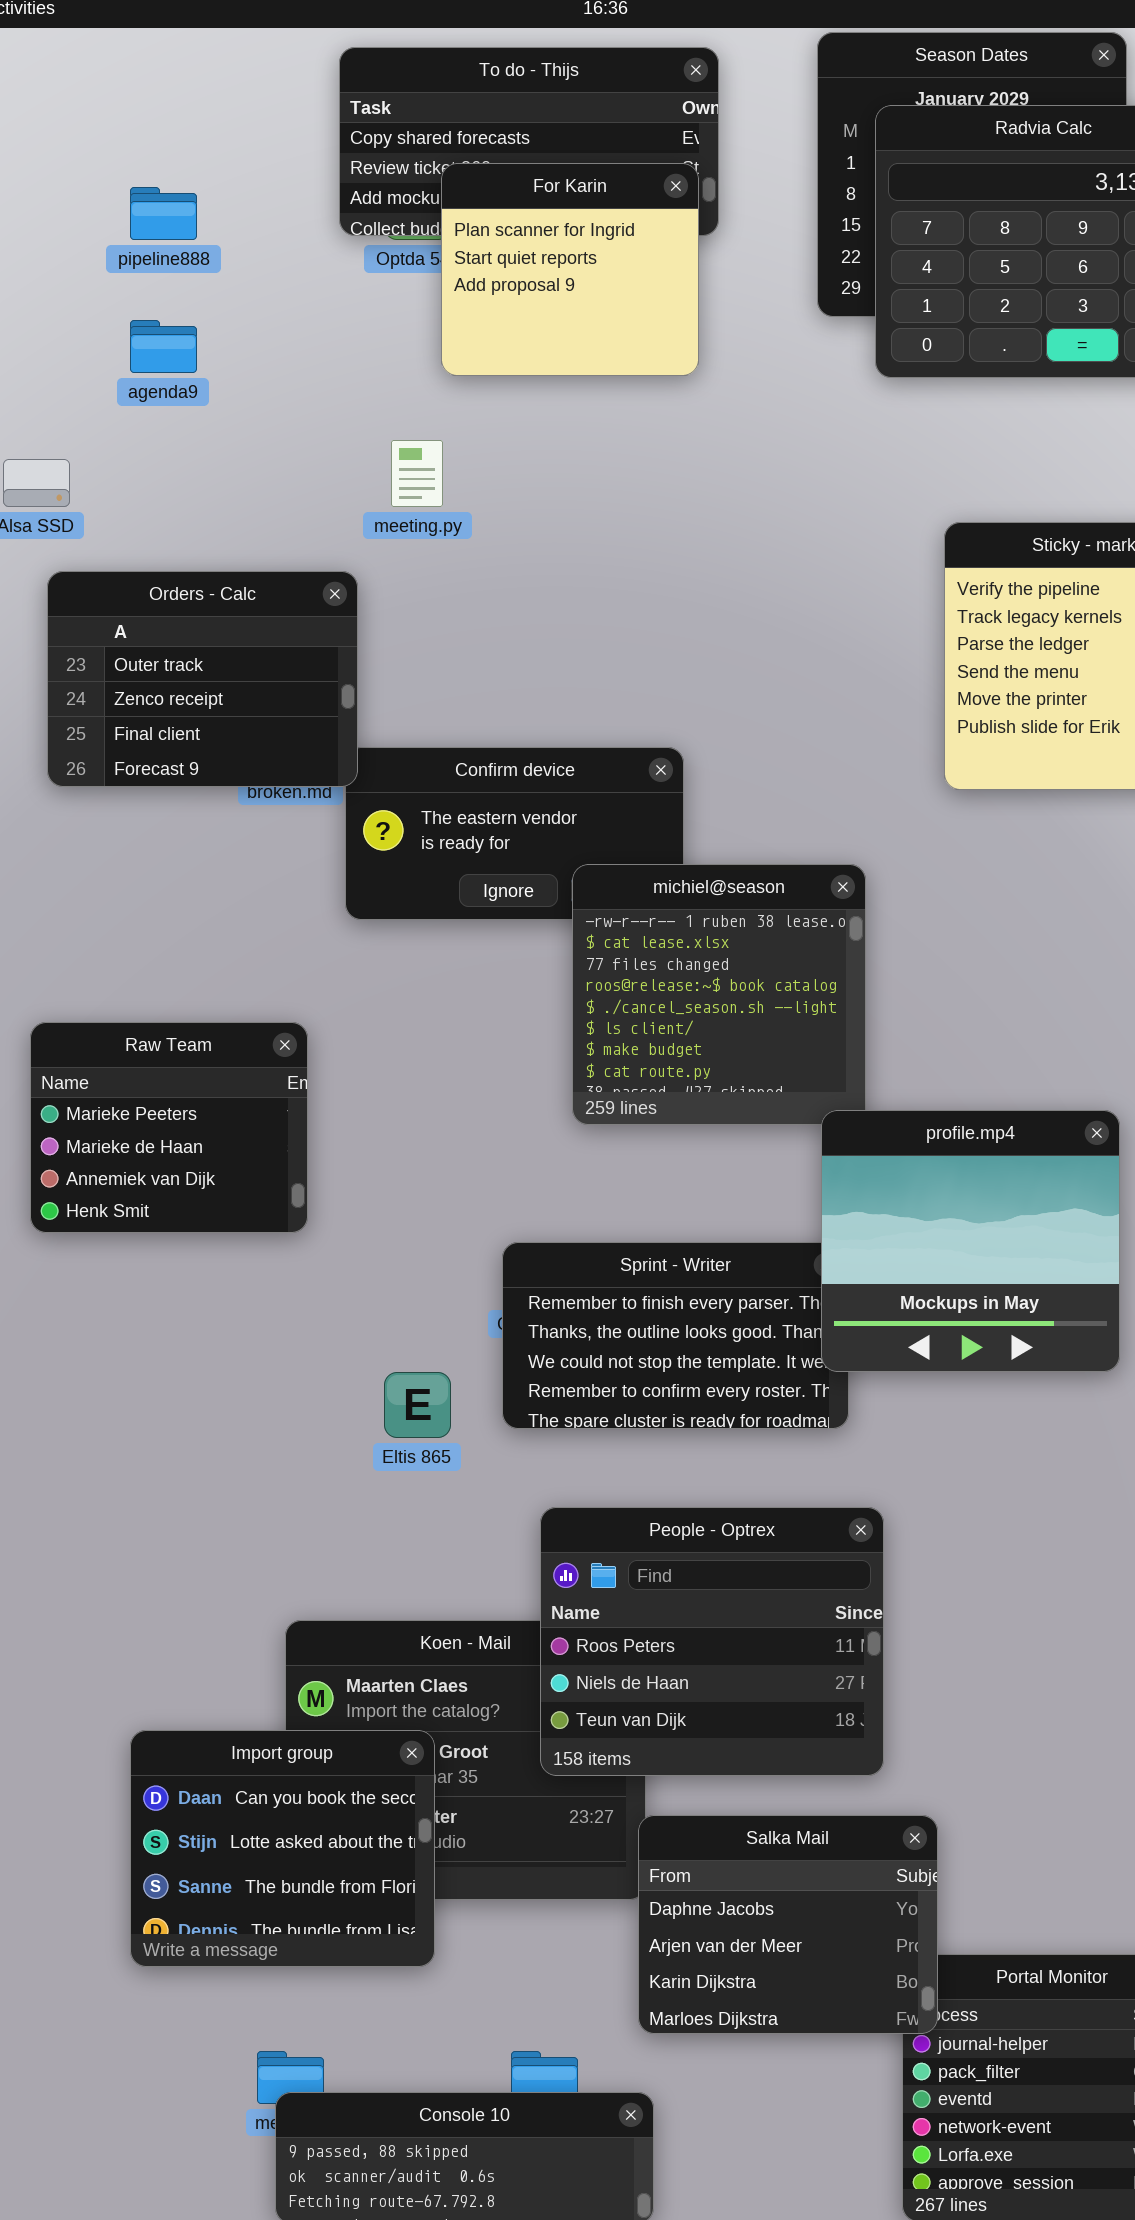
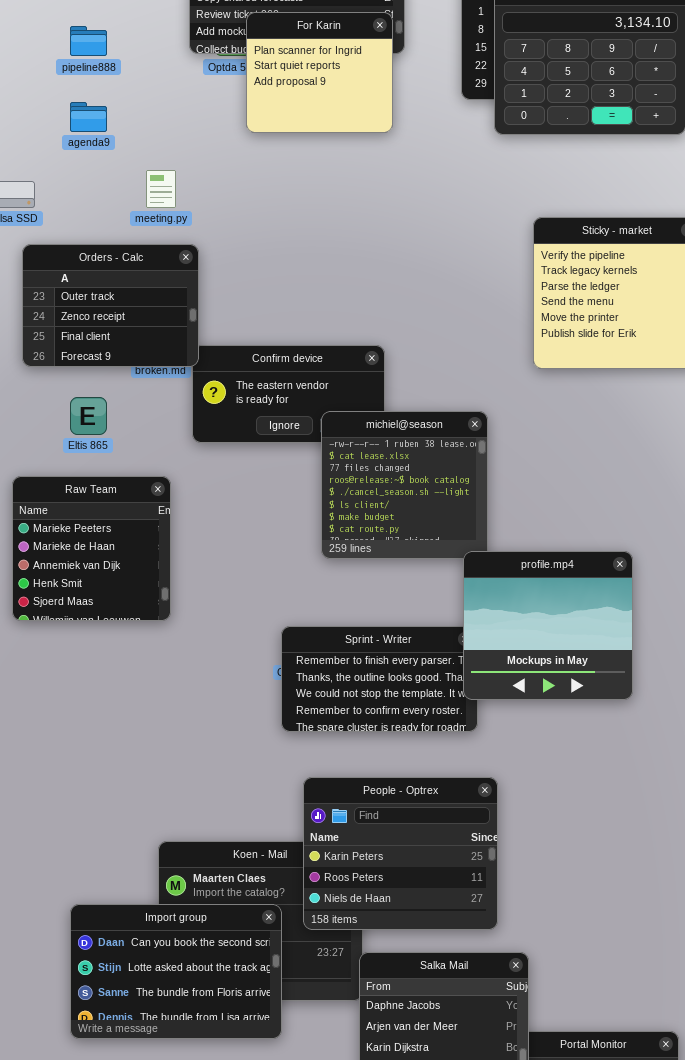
meeting.py: [391,440,443,507] -> [146,170,176,208], moved
Raw Team: [30,1022,308,1233] -> [12,476,171,621], resized
Eltis 865: [384,1372,451,1438] -> [70,397,107,435], moved
People - Optrex: [540,1507,884,1776] -> [303,777,498,930], scrolled up 1 row
Import group: [130,1730,435,1967] -> [70,904,282,1039], resized

